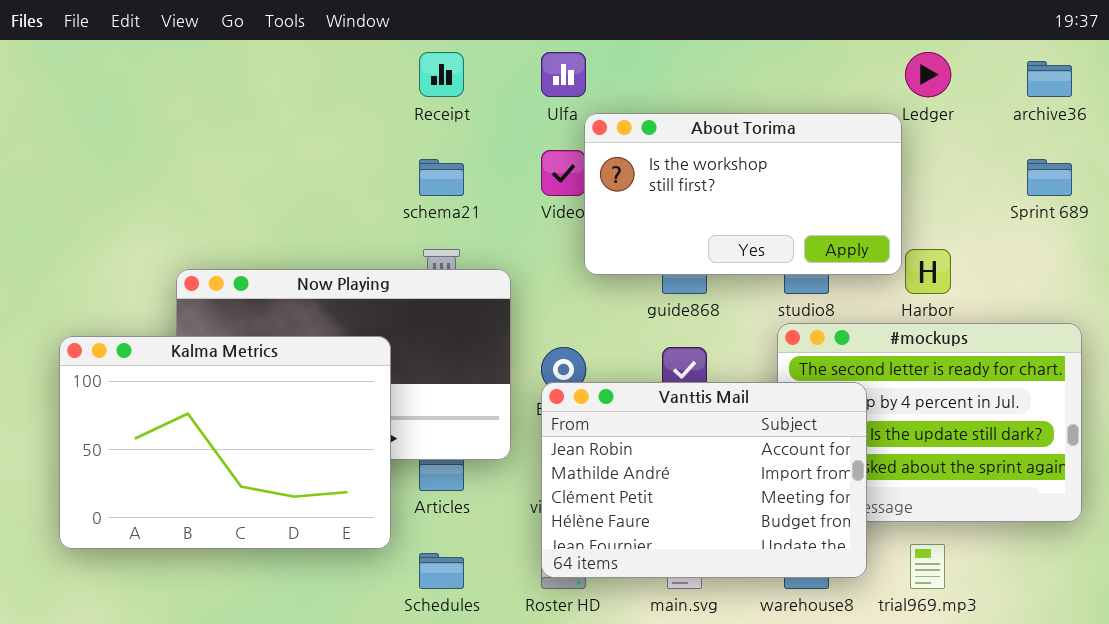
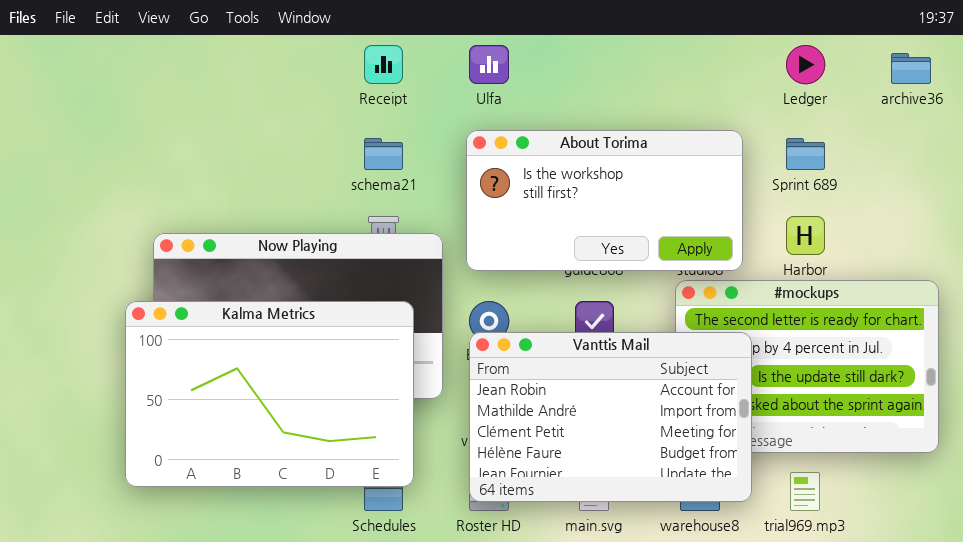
About Torima: [584,113,902,275] -> [466,130,743,271], moved
Sprint 689: [1027,159,1072,196] -> [786,138,825,170], moved
Kalma Metrics: [59,336,391,549] -> [125,301,414,487], moved

